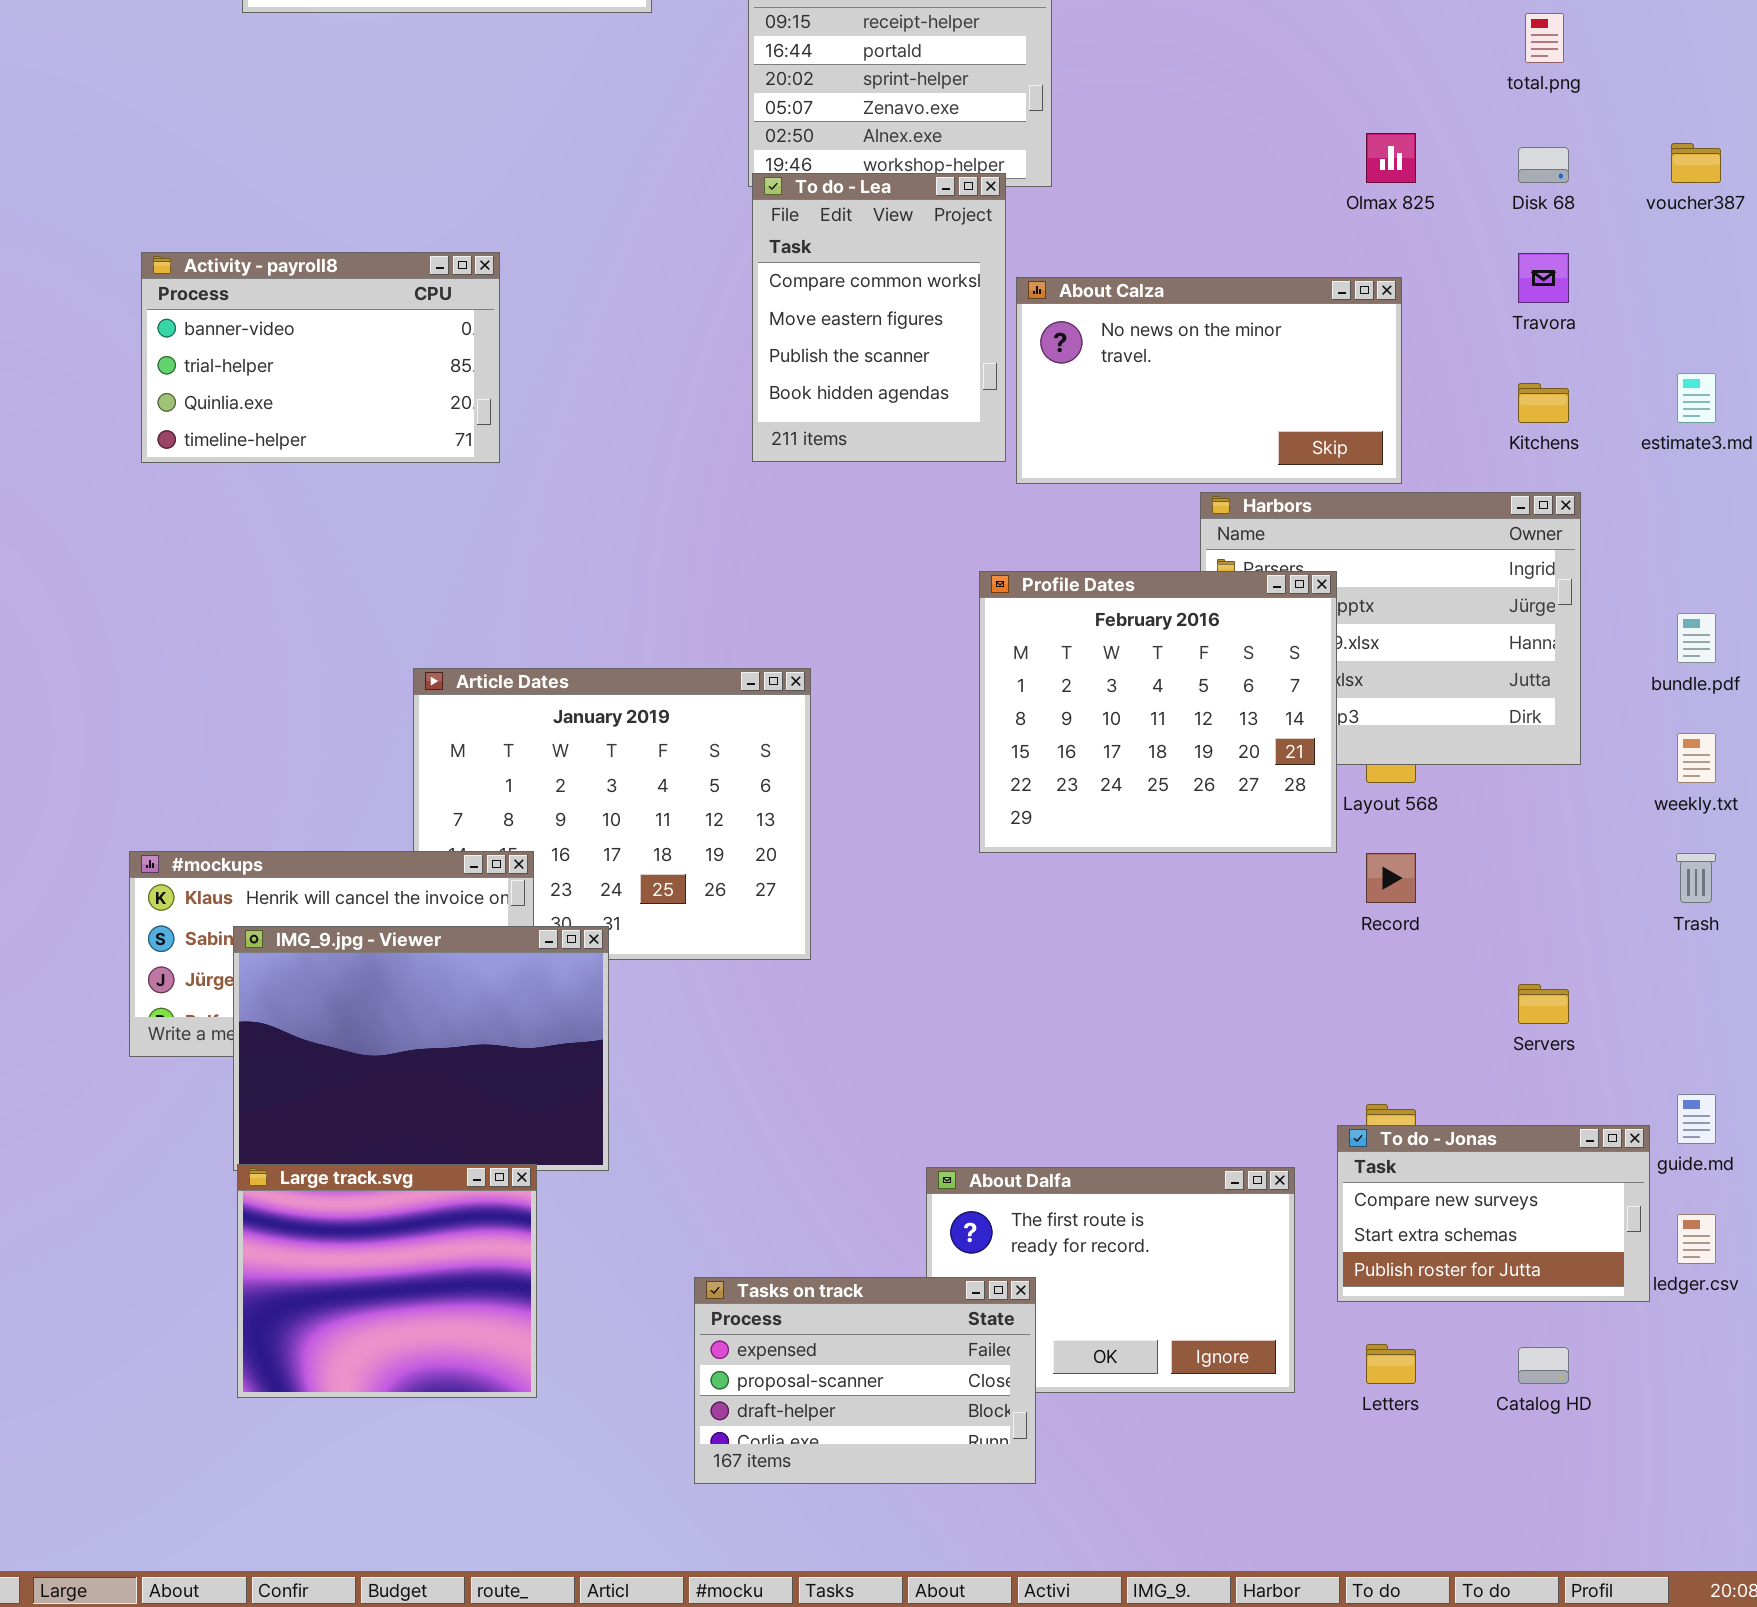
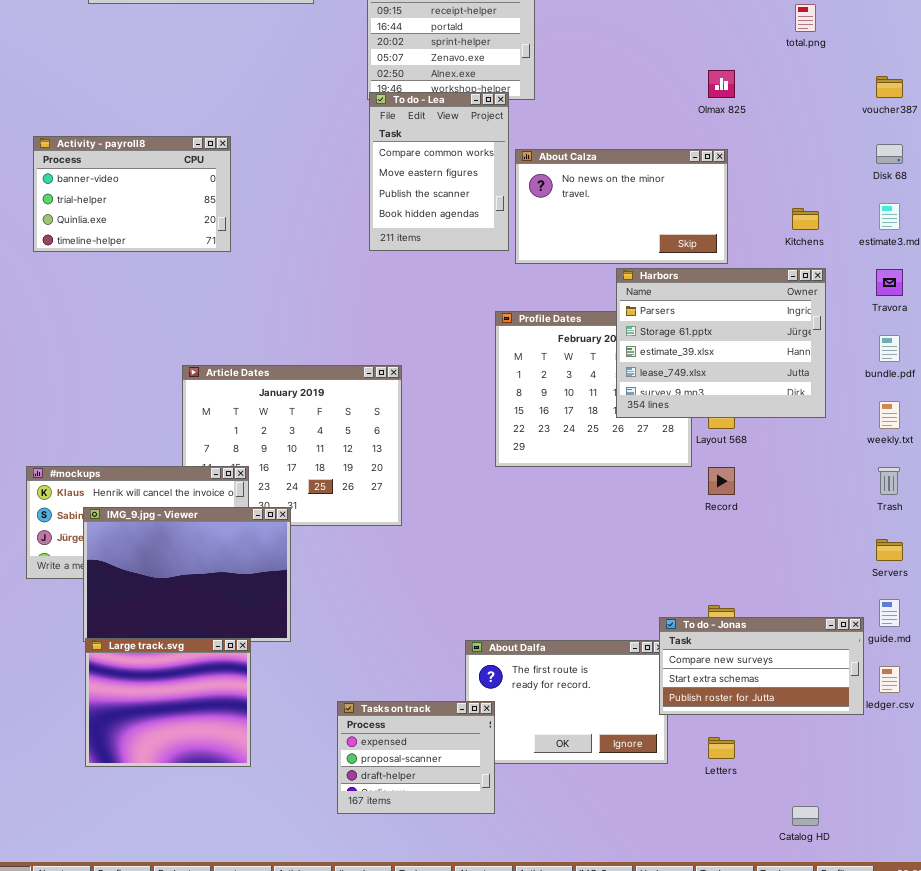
Disk 68: [1518,147,1569,183] -> [876,144,903,164], moved
Travora: [1518,253,1569,303] -> [876,269,903,296], moved
Harbors: [1200,492,1581,765] -> [616,268,826,418], raised
Servers: [1518,984,1569,1024] -> [876,539,903,561], moved
To do - Jonas: [1337,1125,1650,1302] -> [659,617,864,715], resized
Tasks on track: [694,1277,1036,1484] -> [337,701,495,814], resized
Catalog HD: [1518,1347,1569,1384] -> [792,806,819,826], moved

